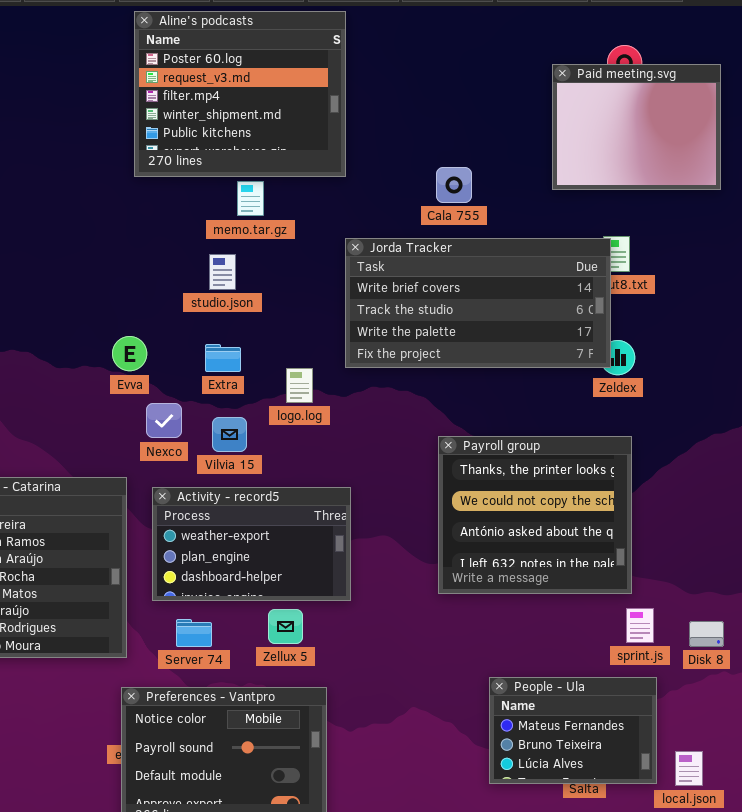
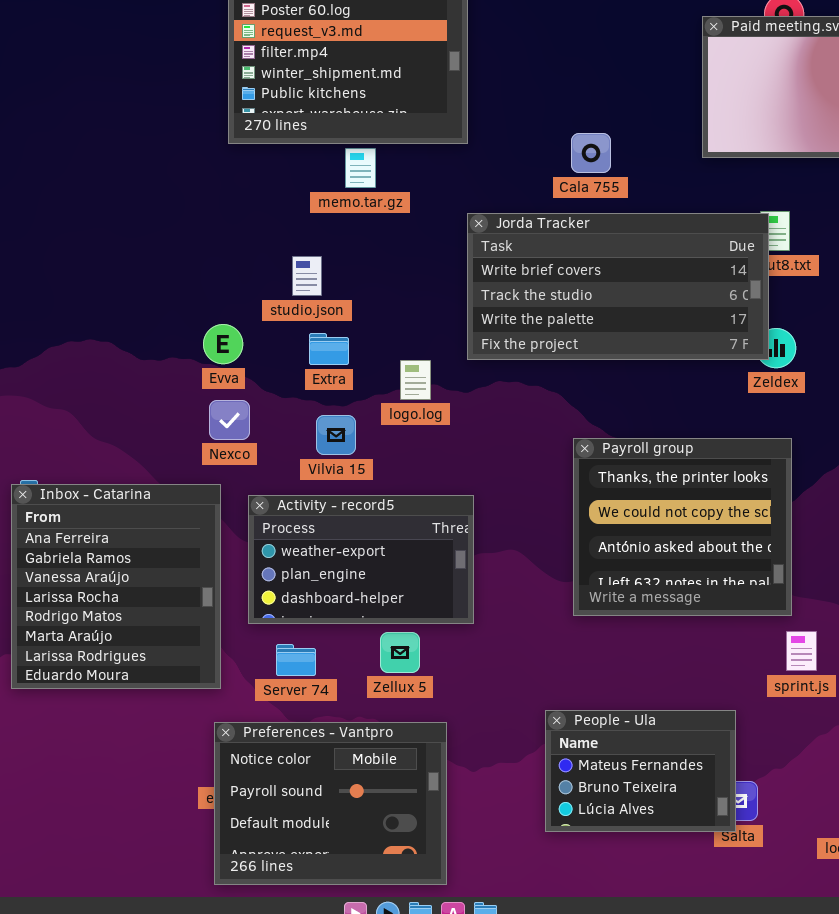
studio.json: [209,254,236,290] -> [292,256,322,296], moved
Nexco: [146,403,182,438] -> [209,400,250,440], moved
People - Ula: [489,677,657,784] -> [545,710,736,832], moved

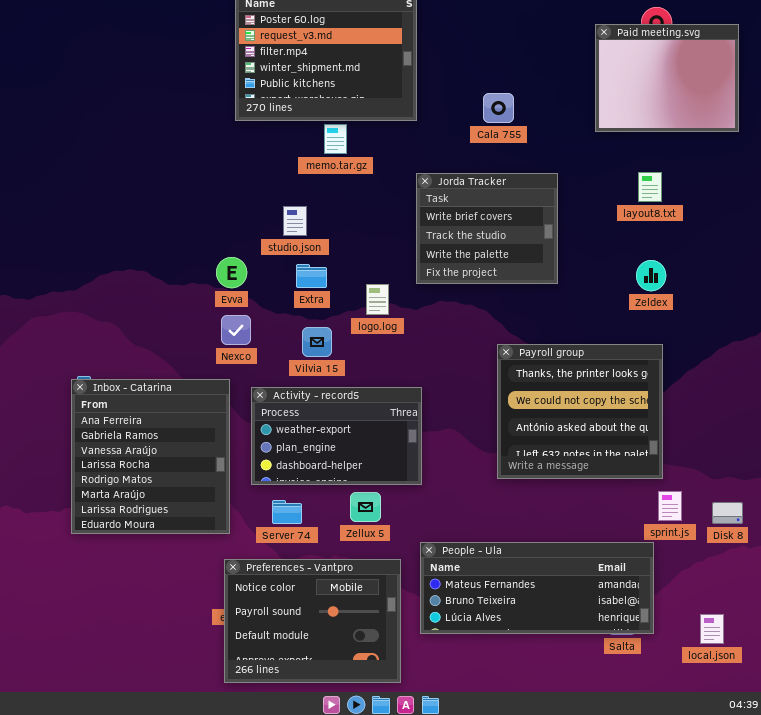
Cala 755: [571,133,611,173] -> [483,93,514,123], moved
Jorda Tracker: [467,213,769,360] -> [416,173,558,284], resized
People - Ula: [545,710,736,832] -> [420,542,654,634], moved, resized

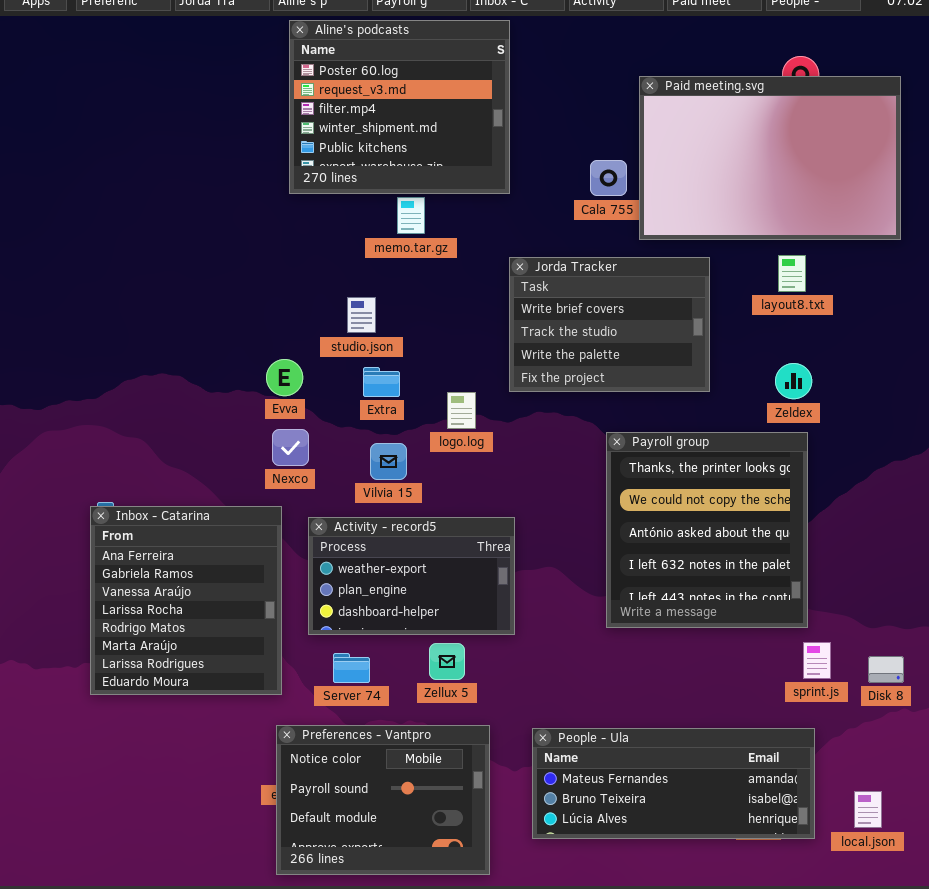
Paid meeting.svg: [595,24,739,132] -> [639,76,901,240], resized
Jorda Tracker: [416,173,558,284] -> [509,257,710,392], resized
Payroll group: [497,344,663,479] -> [606,432,808,628], resized
People - Ula: [420,542,654,634] -> [532,728,815,839], moved

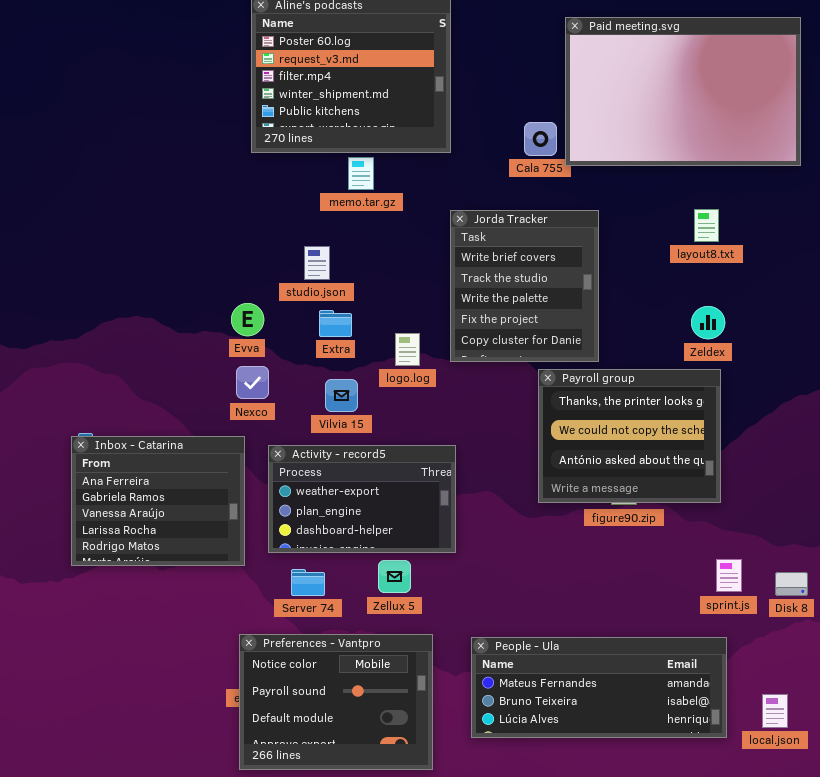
Paid meeting.svg: [639,76,901,240] -> [565,17,801,166], moved
Jorda Tracker: [509,257,710,392] -> [450,210,599,362], resized
Payroll group: [606,432,808,628] -> [538,369,721,503], resized
Inbox - Catarina: [90,506,282,695] -> [71,436,245,566], resized

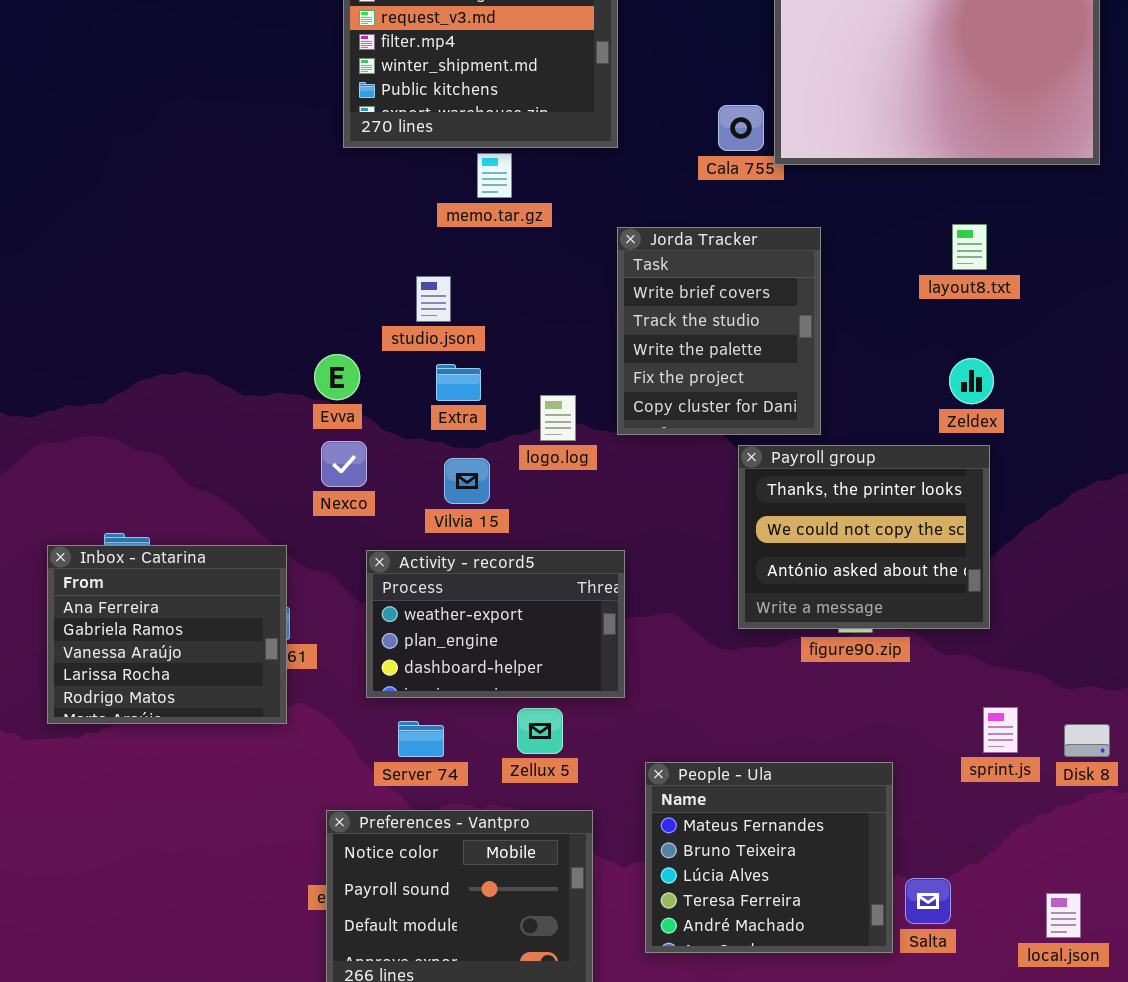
Inbox - Catarina: [71,436,245,566] -> [47,545,287,724], moved
People - Ula: [471,637,727,738] -> [645,762,893,953], resized

